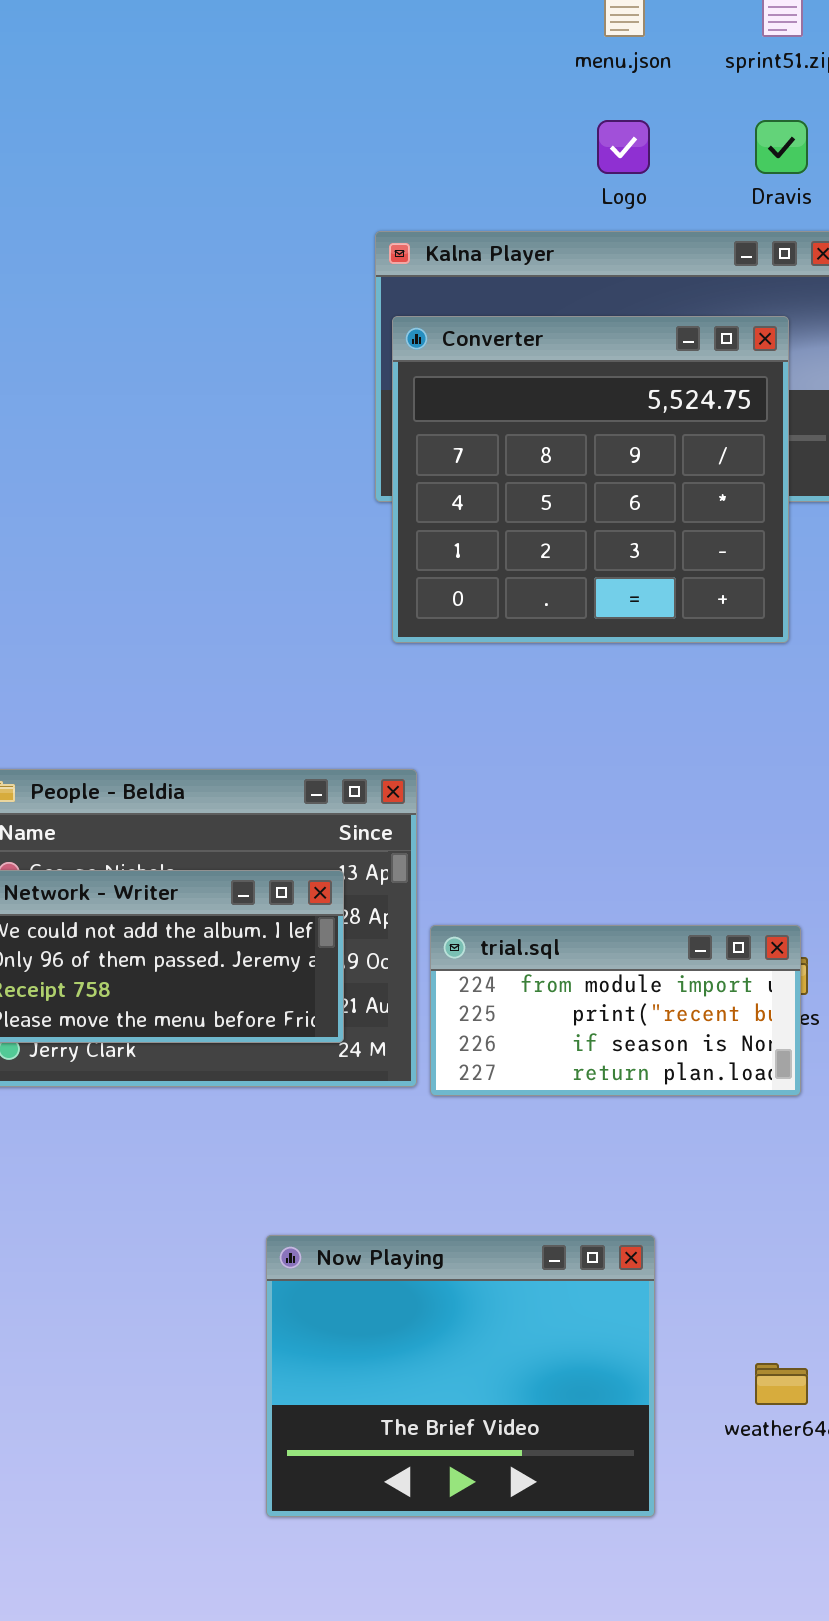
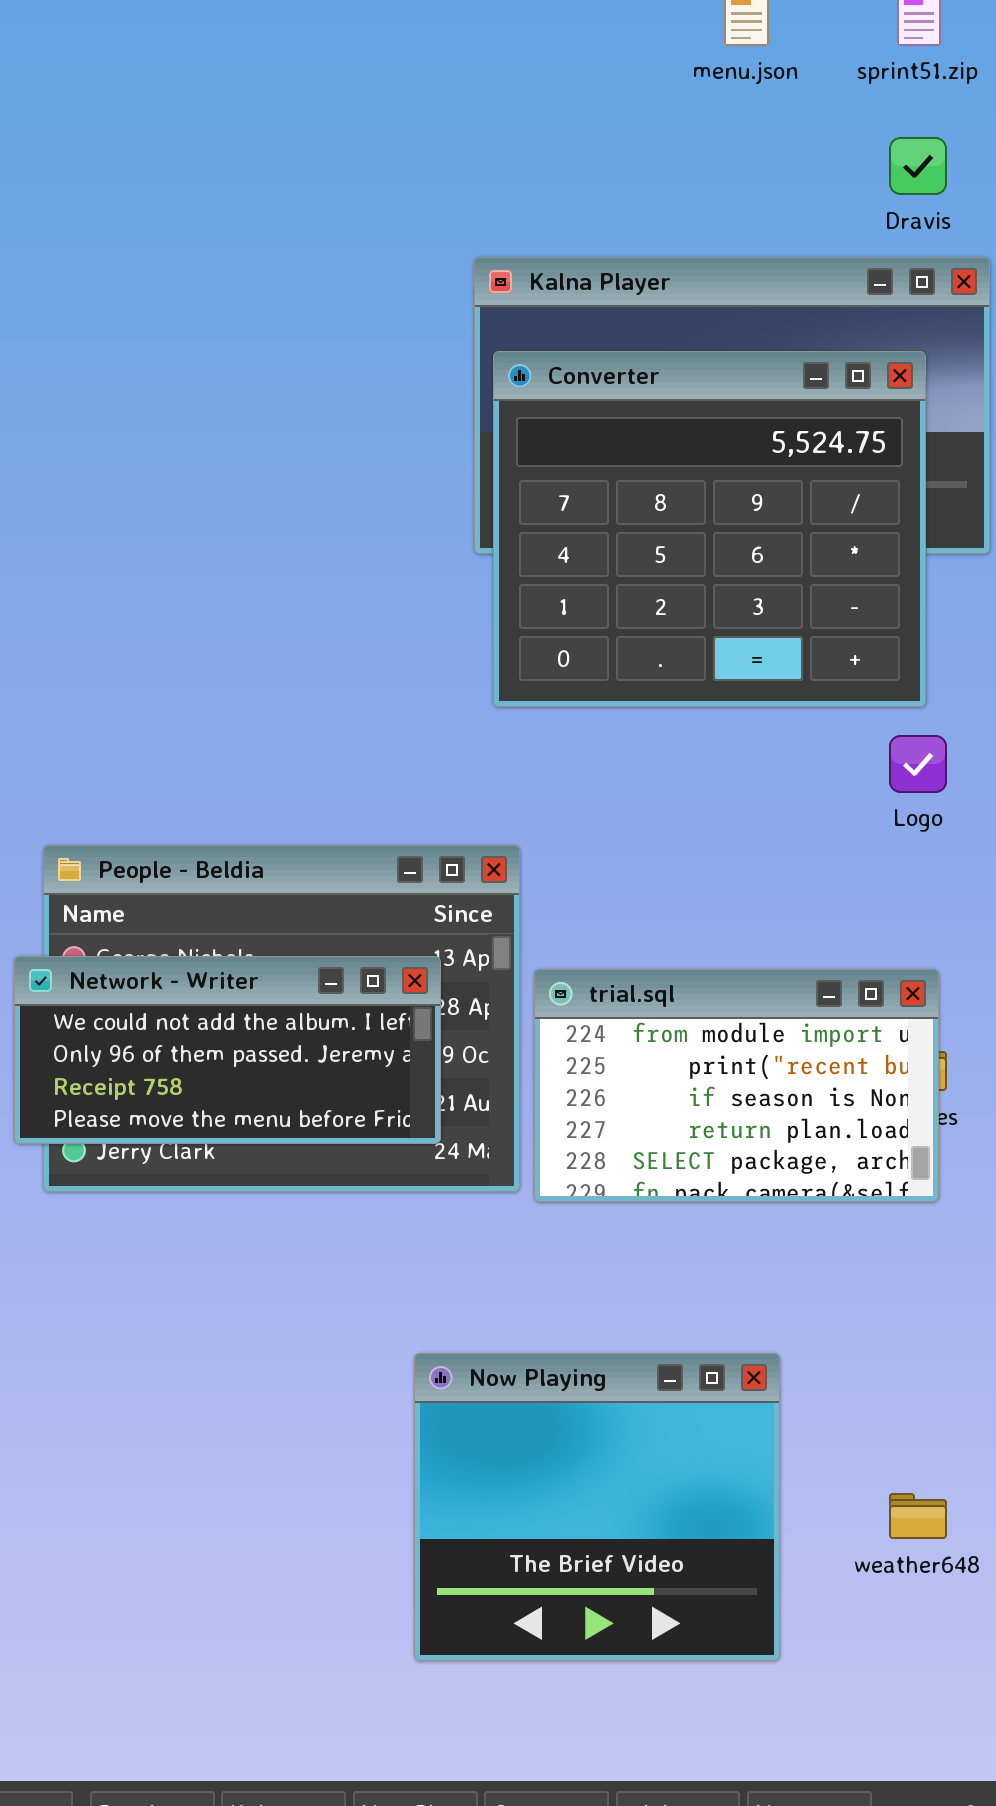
Logo: [597,120,650,174] -> [889,735,947,793], moved
trial.sql: [430,925,801,1096] -> [534,969,939,1202], resized
Now Playing: [266,1235,655,1517] -> [414,1353,780,1661], resized

